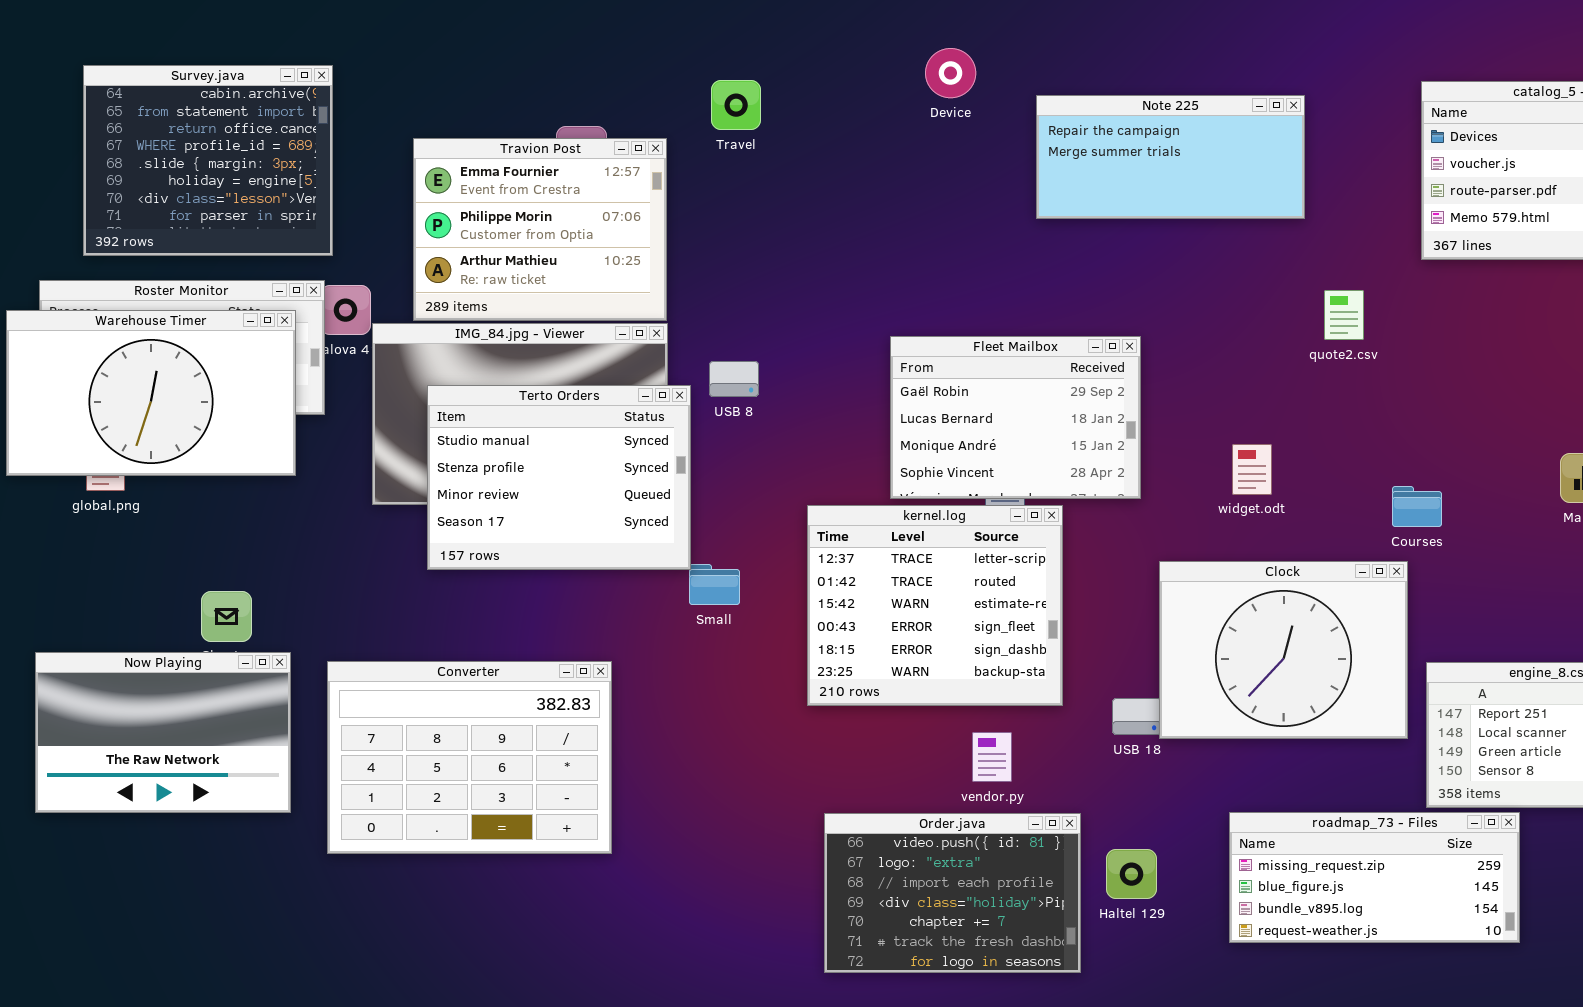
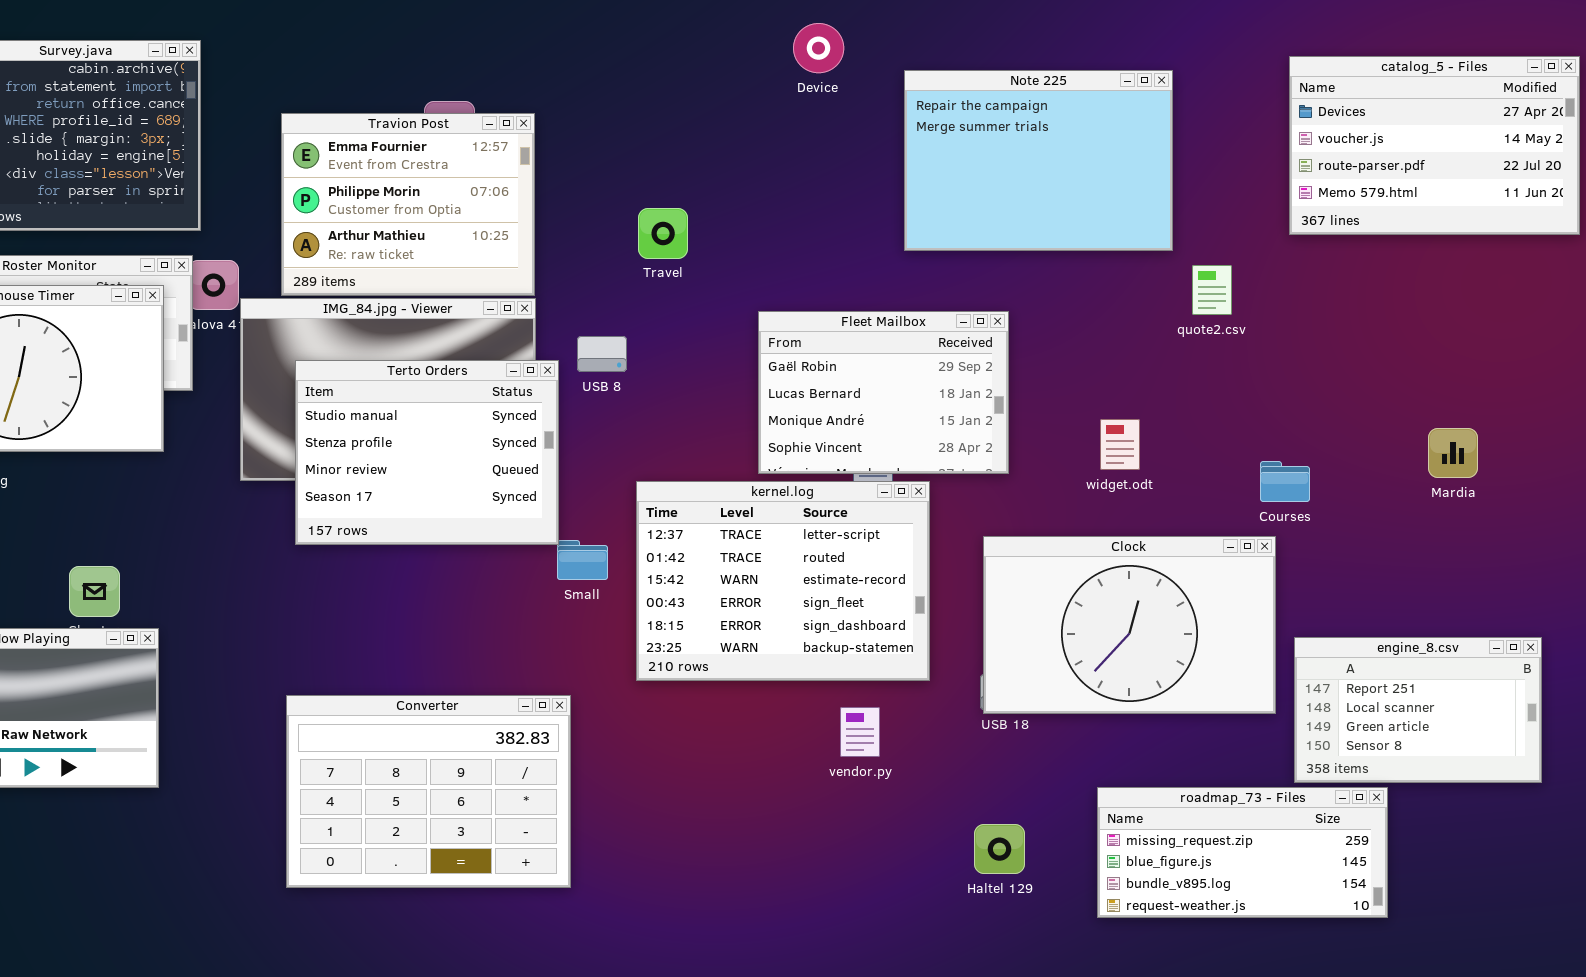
Travel: [711,80,761,130] -> [638,208,688,259], moved
Note 225: [1036,95,1305,219] -> [904,70,1173,251], resized
kernel.log: [807,505,1063,706] -> [636,481,930,681], resized
Clock: [1159,561,1408,739] -> [983,536,1276,714], resized
Converter: [327,661,612,854] -> [286,695,571,888], moved
Order.java: [824,813,1081,973] -> none, closed

